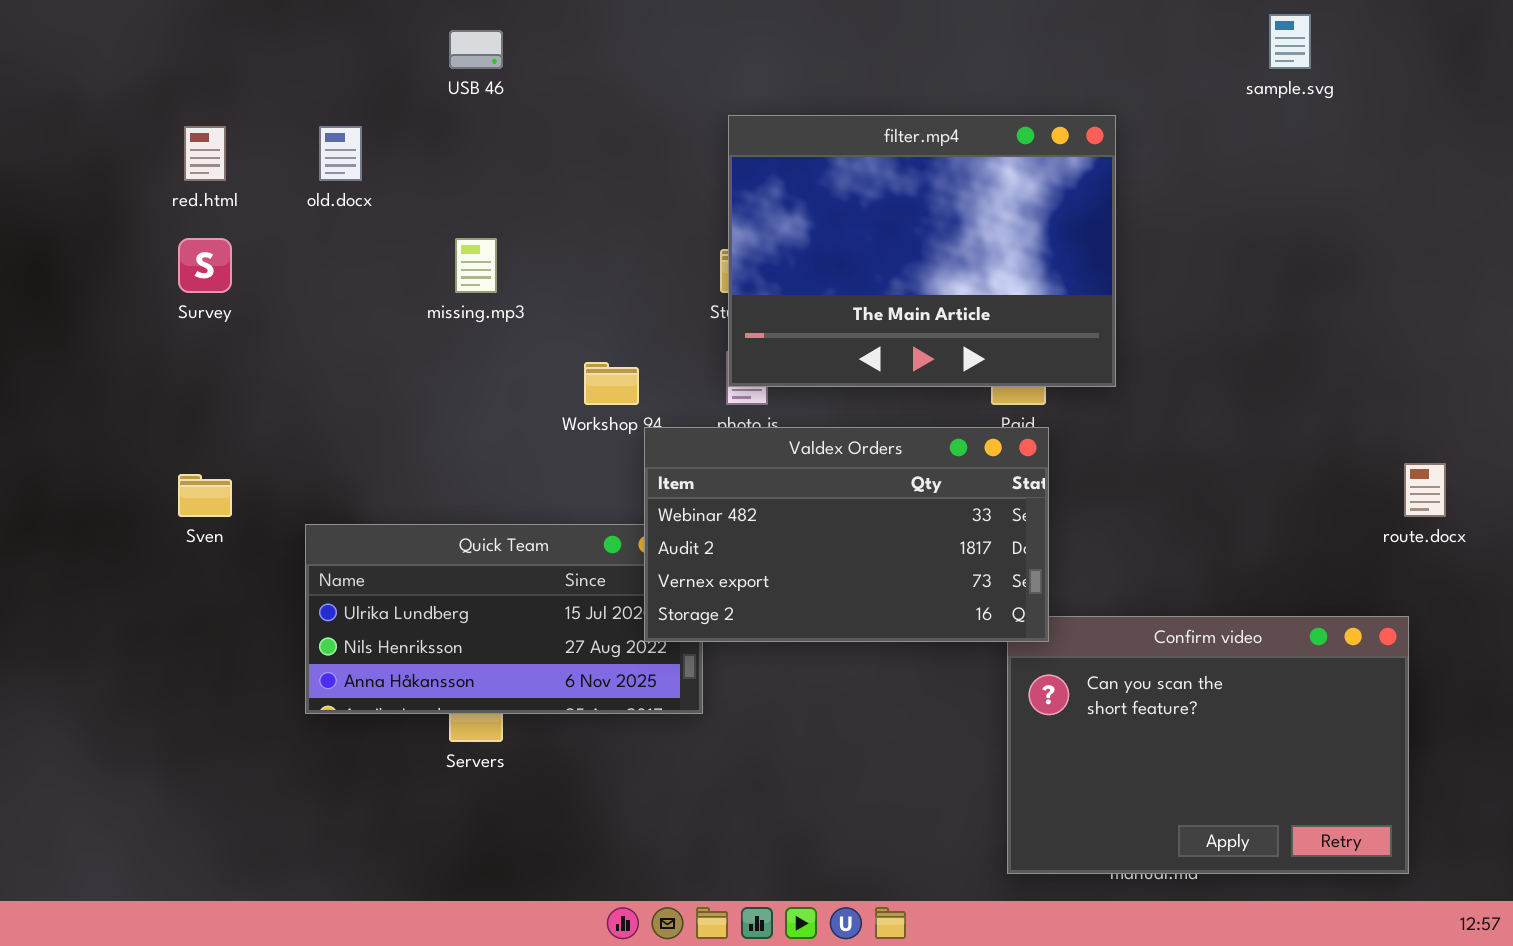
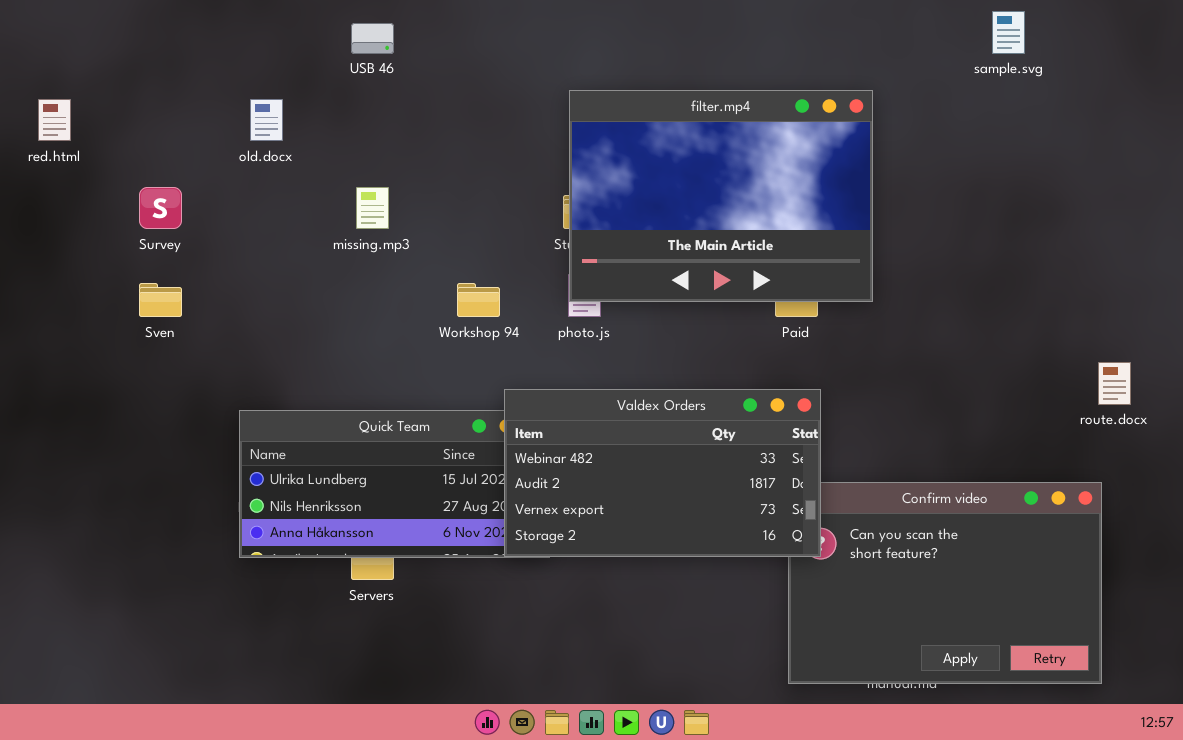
red.html: [184,126,226,181] -> [38,99,71,141], moved
Valdex Orders: [644,427,1049,642] -> [504,389,821,557], moved
Sven: [178,474,232,517] -> [139,283,182,317], moved

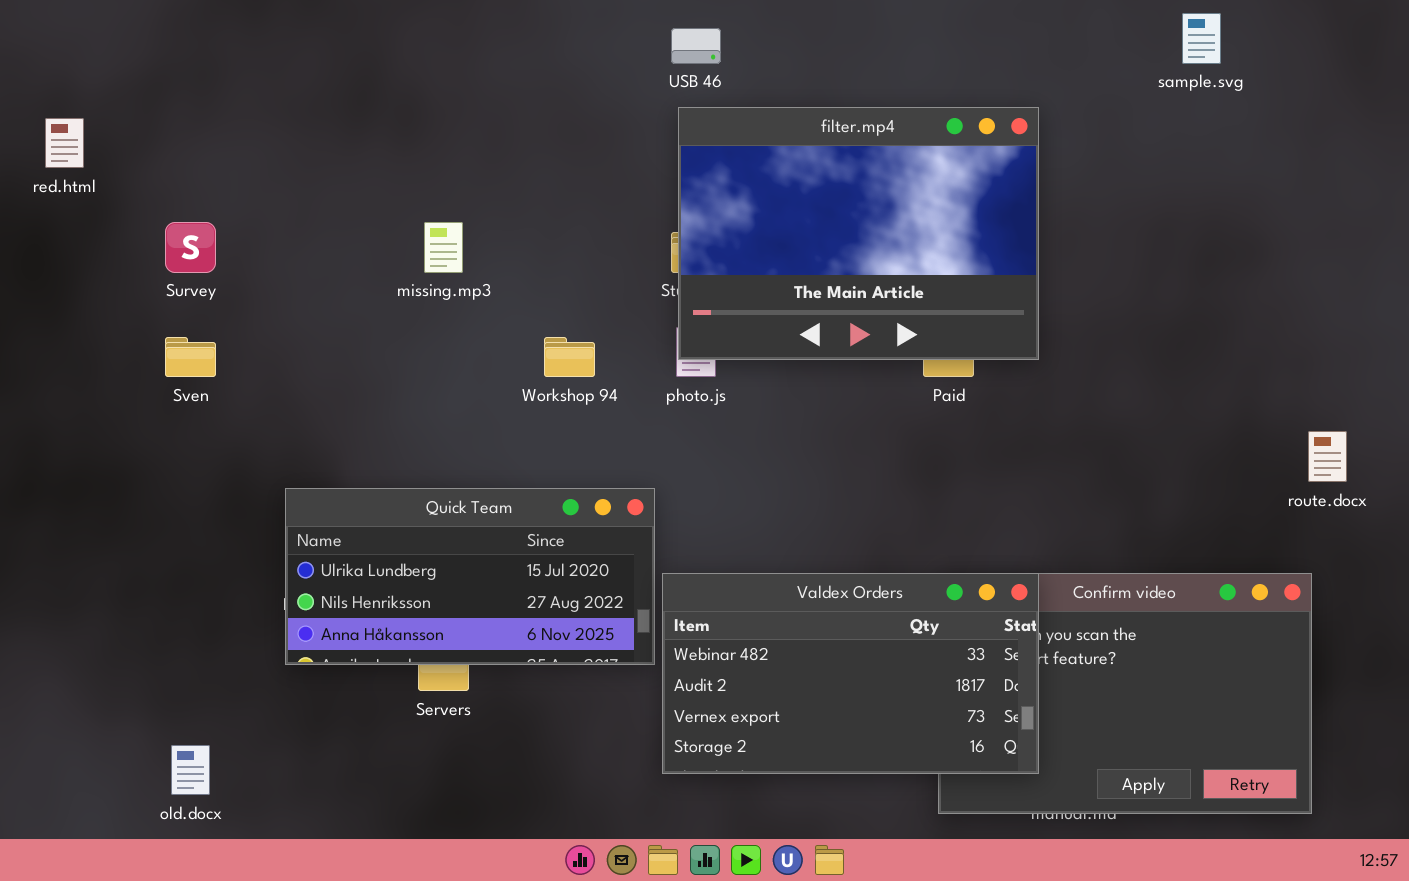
USB 46: [351,23,394,54] -> [671,28,721,64], moved
old.docx: [250,99,283,141] -> [171,745,210,795], moved
Valdex Orders: [504,389,821,557] -> [662,573,1039,774], moved

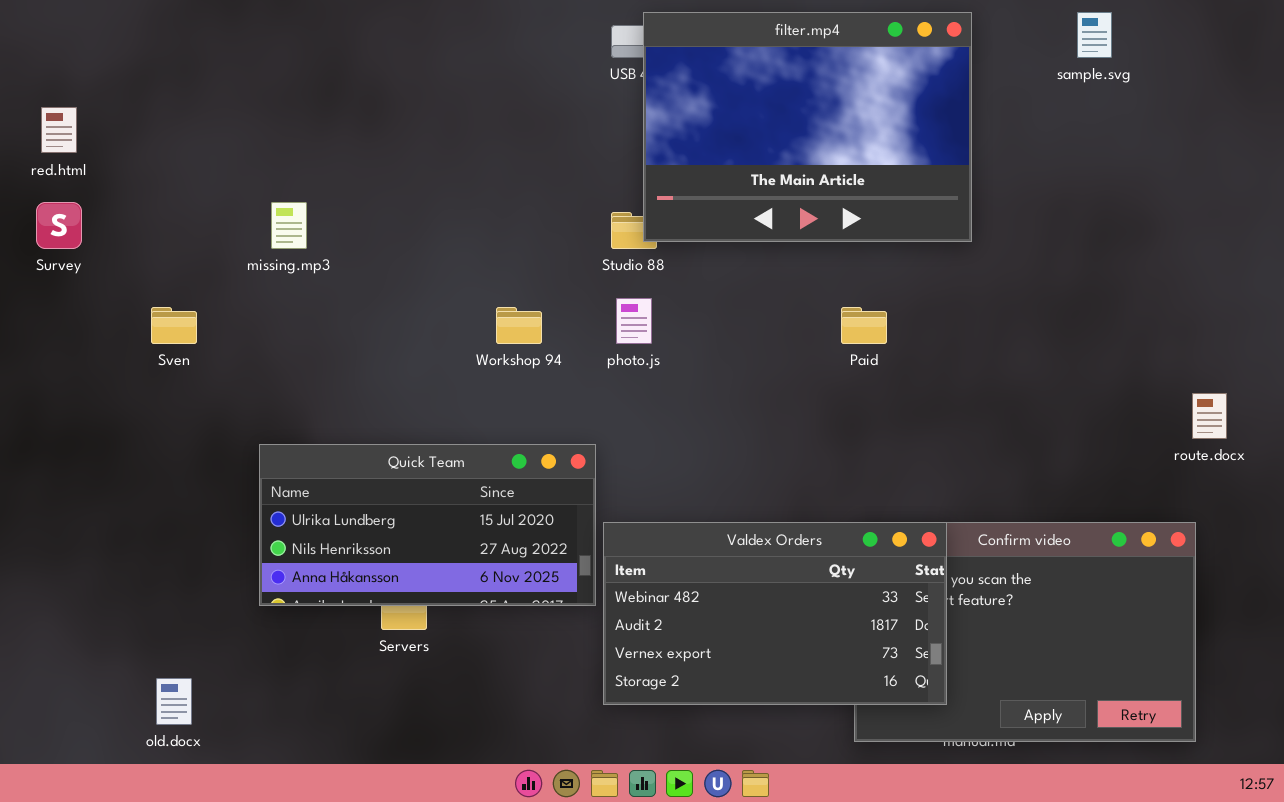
filter.mp4: [678,107,1039,360] -> [643,12,972,242], moved
Survey: [165,222,216,273] -> [36,202,82,249], moved
missing.mp3: [424,222,463,273] -> [271,202,307,249], moved

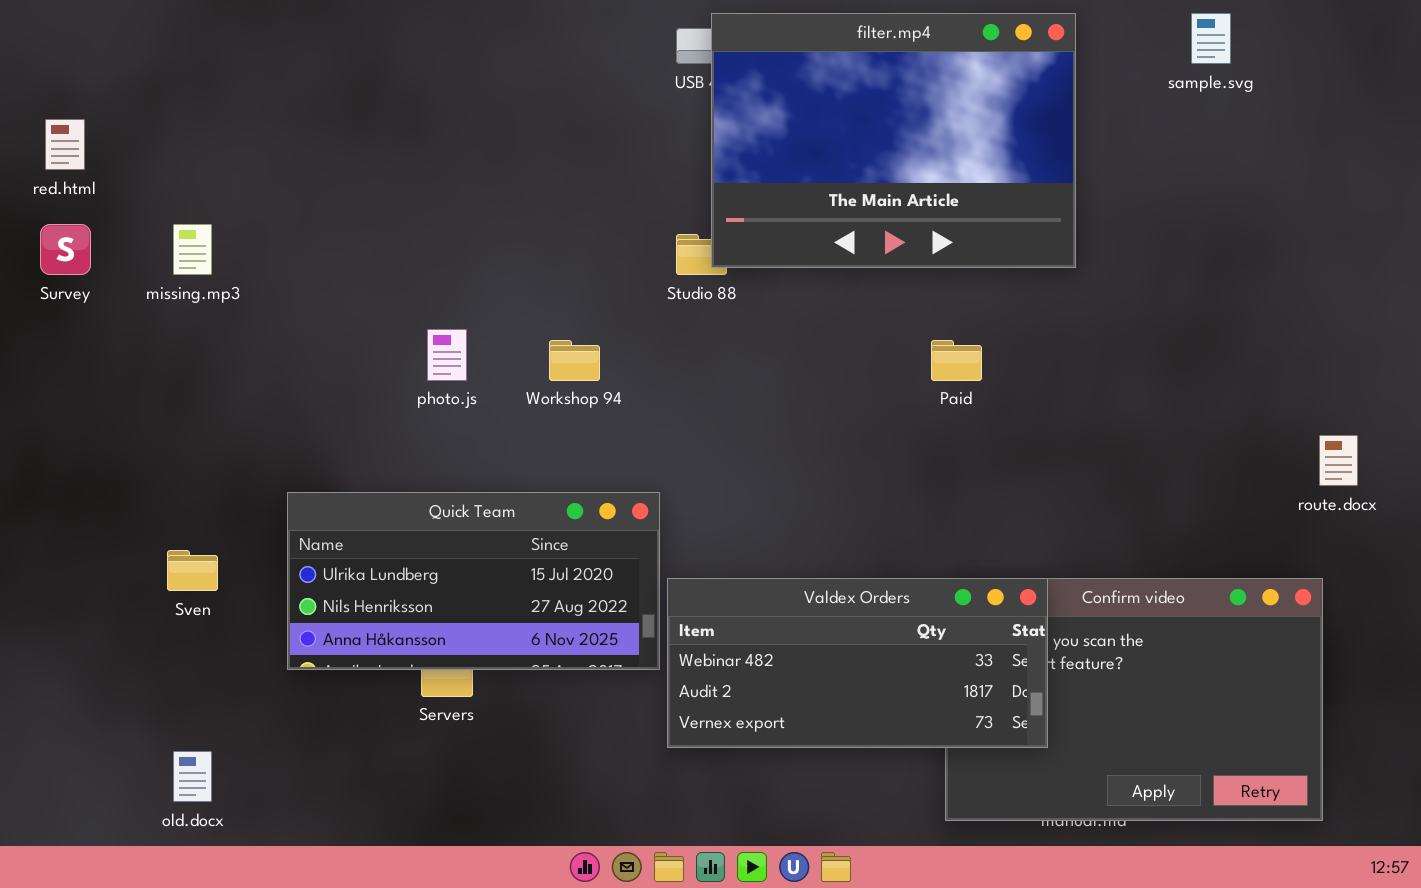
missing.mp3: [271,202,307,249] -> [173,224,212,275], moved
photo.js: [616,298,652,344] -> [427,329,467,381], moved
Sven: [151,307,197,344] -> [167,550,218,591], moved
Valdex Orders: [603,522,947,705] -> [667,578,1048,748], resized

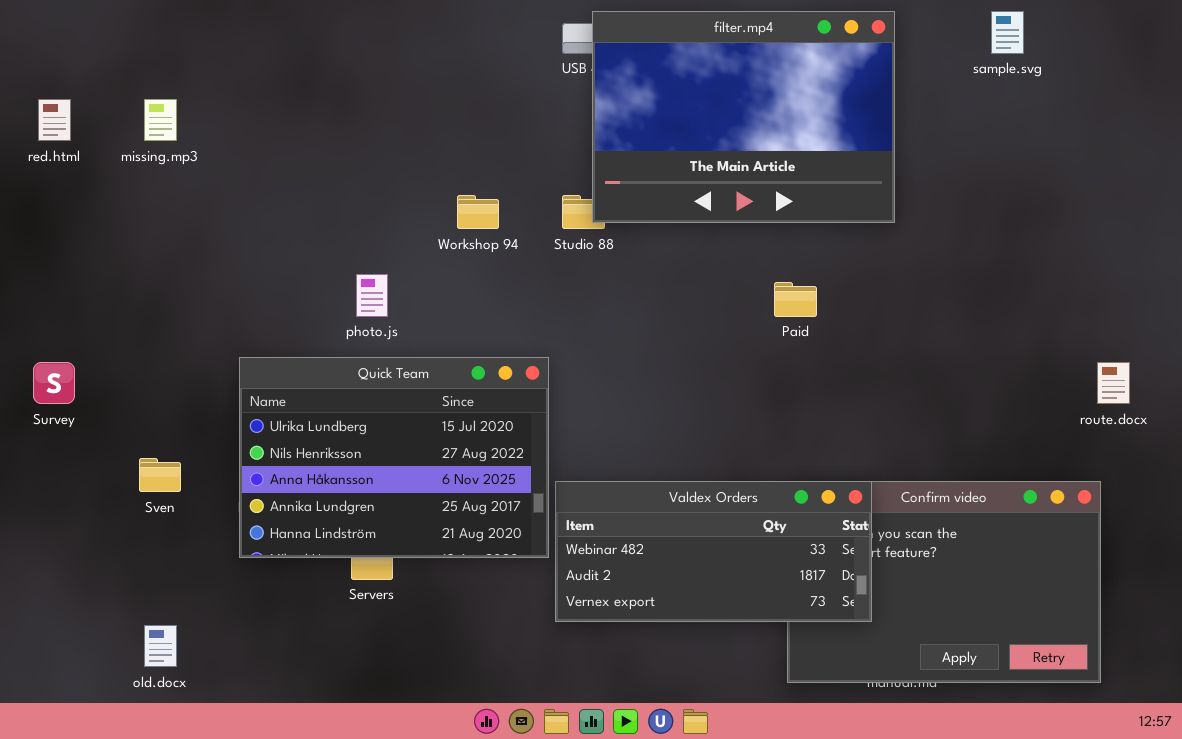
Survey: [40,224,91,275] -> [33,362,75,404], moved
missing.mp3: [173,224,212,275] -> [144,99,177,141], moved
Workshop 94: [549,340,600,381] -> [457,195,499,229], moved
Quick Team: [287,492,660,670] -> [239,357,549,558], resized

